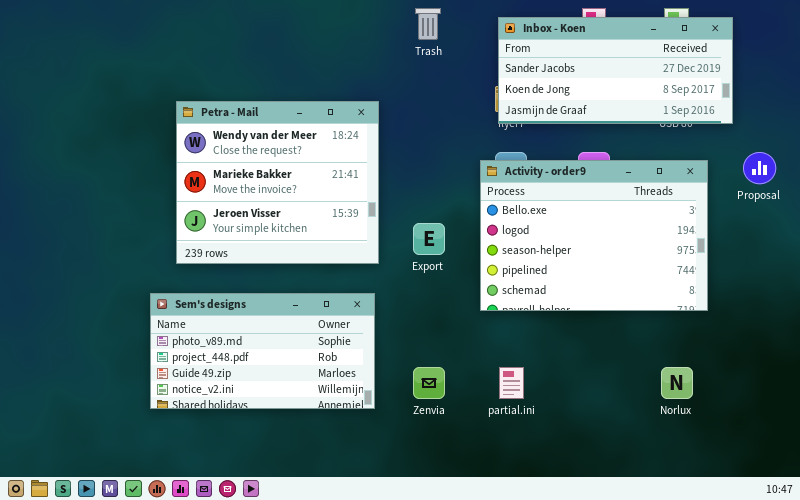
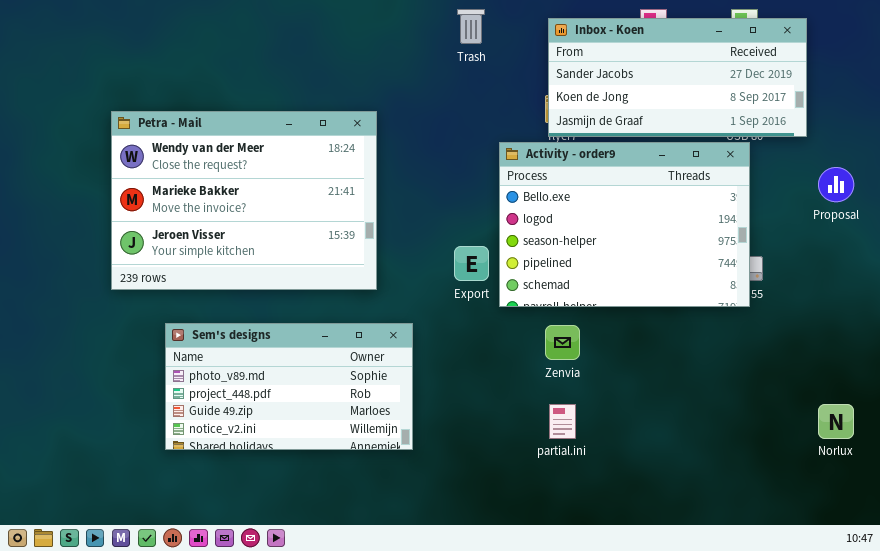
Petra - Mail: [176,101,379,264] -> [111,111,377,290], moved, resized
Activity - order9: [480,160,708,311] -> [499,142,750,307], moved
Zenvia: [413,367,445,399] -> [545,325,580,360], moved
Norlux: [661,367,693,399] -> [818,404,854,439], moved

